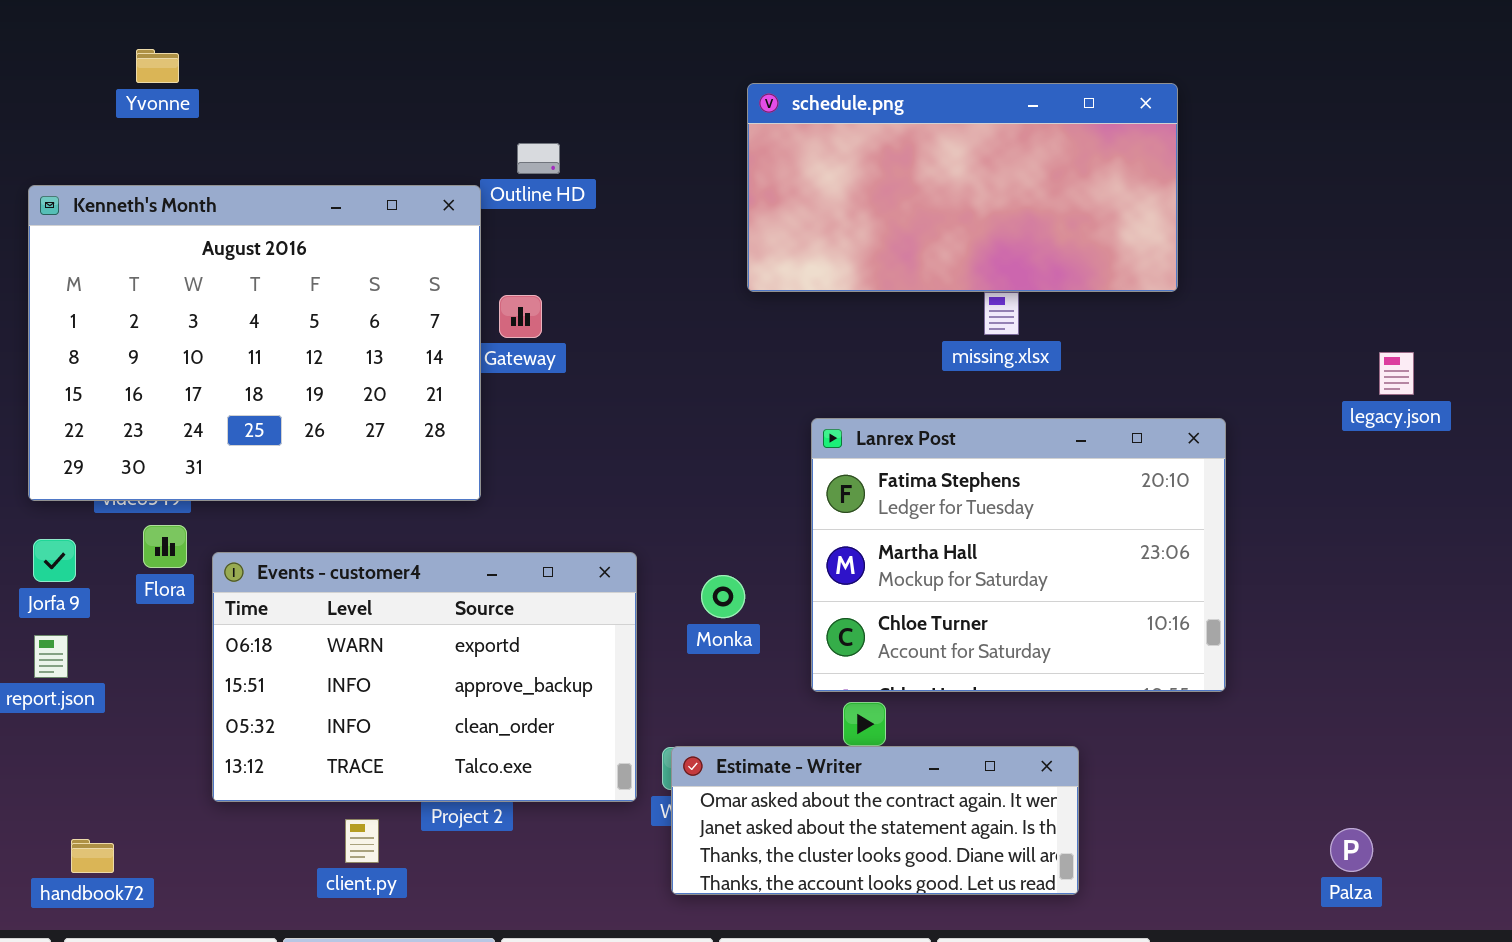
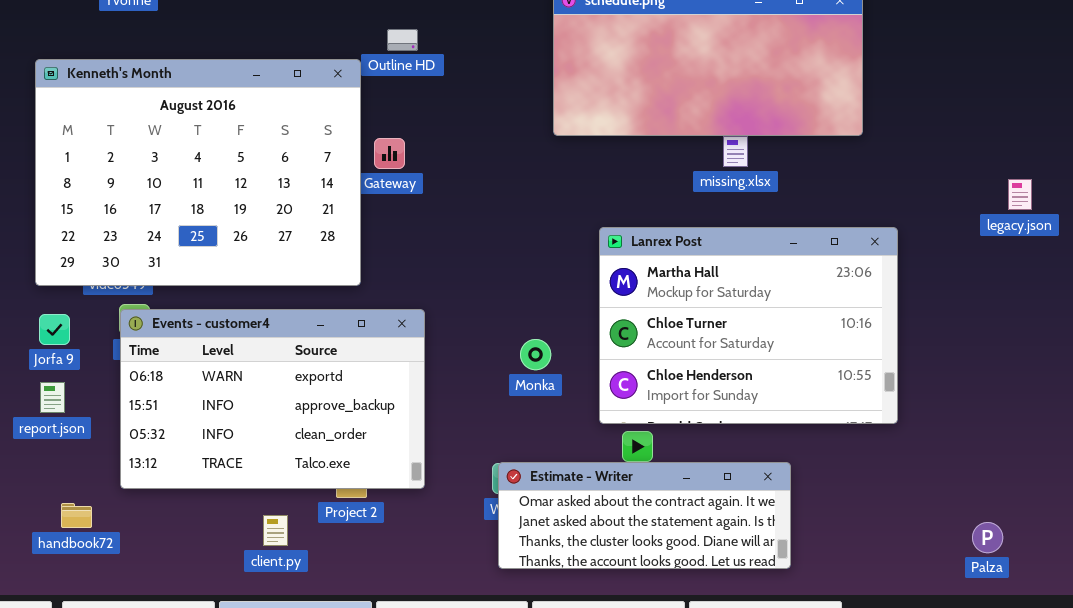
Lanrex Post: [811,418,1226,692] -> [599,227,898,424], scrolled down 1 row
Events - customer4: [212,552,637,802] -> [120,309,425,489], moved
handbook72: [71,839,114,873] -> [61,503,92,528], moved

